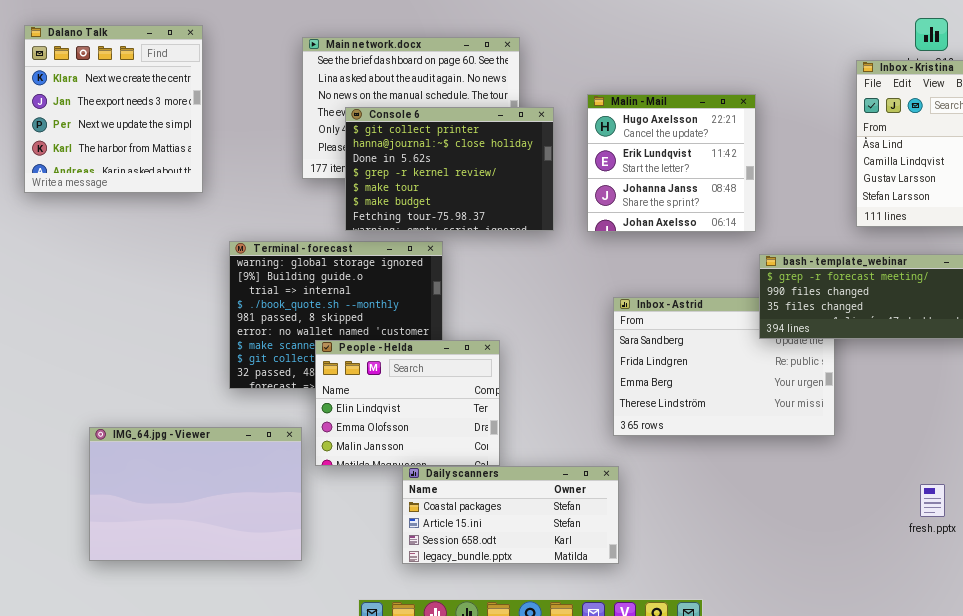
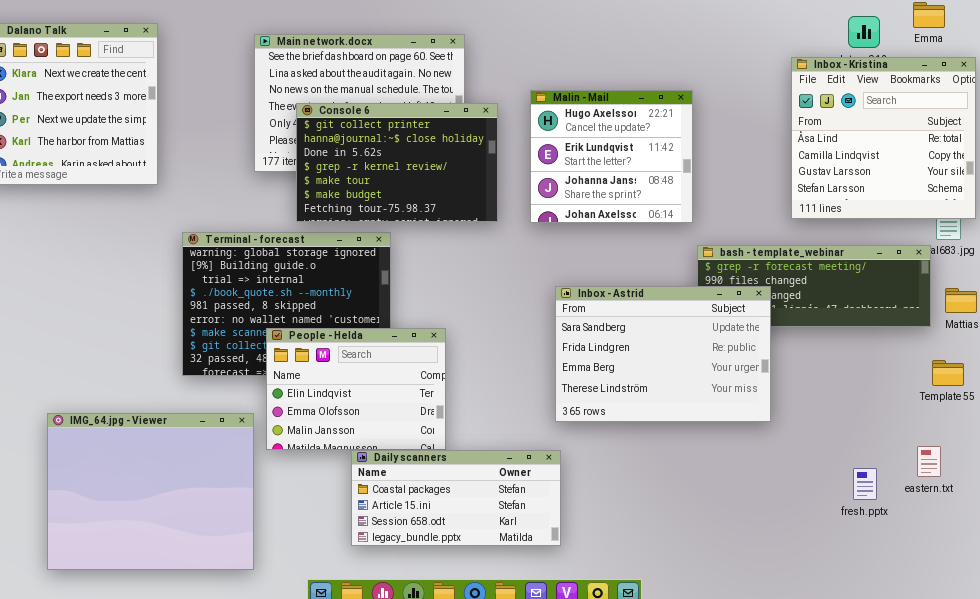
Inbox - Astrid: [613,297,835,436] -> [555,286,771,422], raised
IMG_64.jpg - Viewer: [89,427,302,561] -> [47,413,254,570], resized

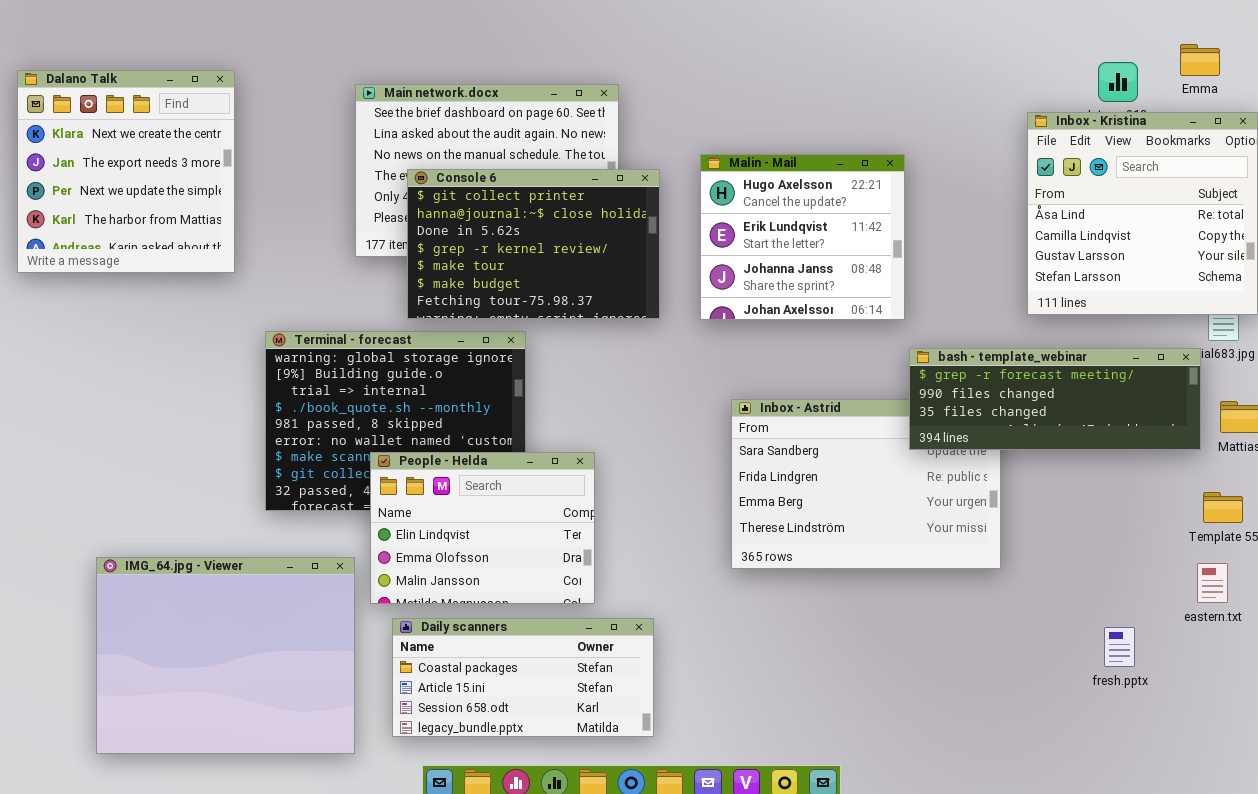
bash - template_webinar: [697,245,931,327] -> [909,348,1201,450], raised
eastern.txt: [917,446,941,477] -> [1197,563,1228,603], moved
Daily scanners: [351,450,561,546] -> [392,618,654,737], moved

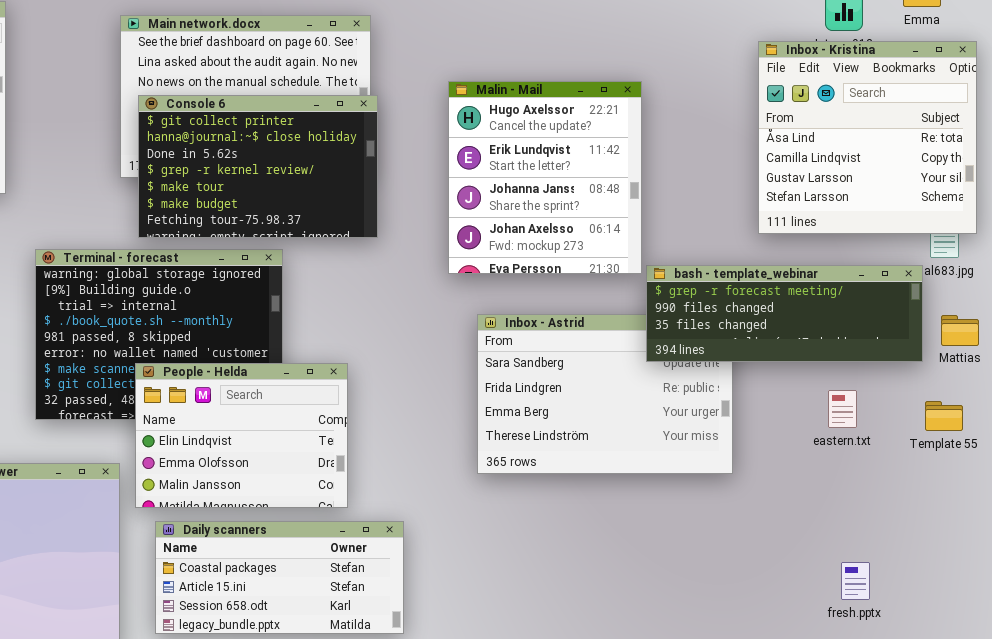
Malin - Mail: [700,154,905,320] -> [448,81,642,274], resized
Console 6: [407,169,660,319] -> [138,95,378,238], moved
eastern.txt: [1197,563,1228,603] -> [828,390,857,428], moved
fresh.pptx: [1104,627,1135,667] -> [841,562,870,600], moved

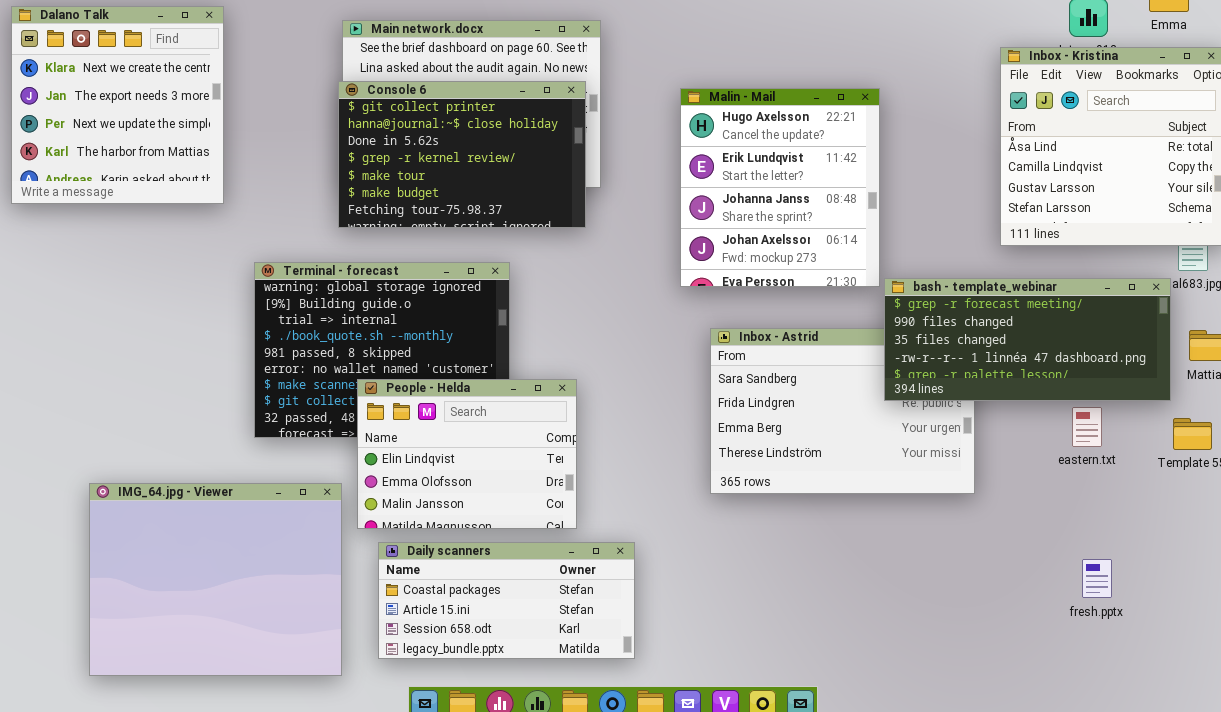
Console 6: [138,95,378,238] -> [338,81,586,228], moved
bash - template_webinar: [646,265,923,362] -> [884,278,1171,401], resized
fresh.pptx: [841,562,870,600] -> [1082,559,1112,598], moved

